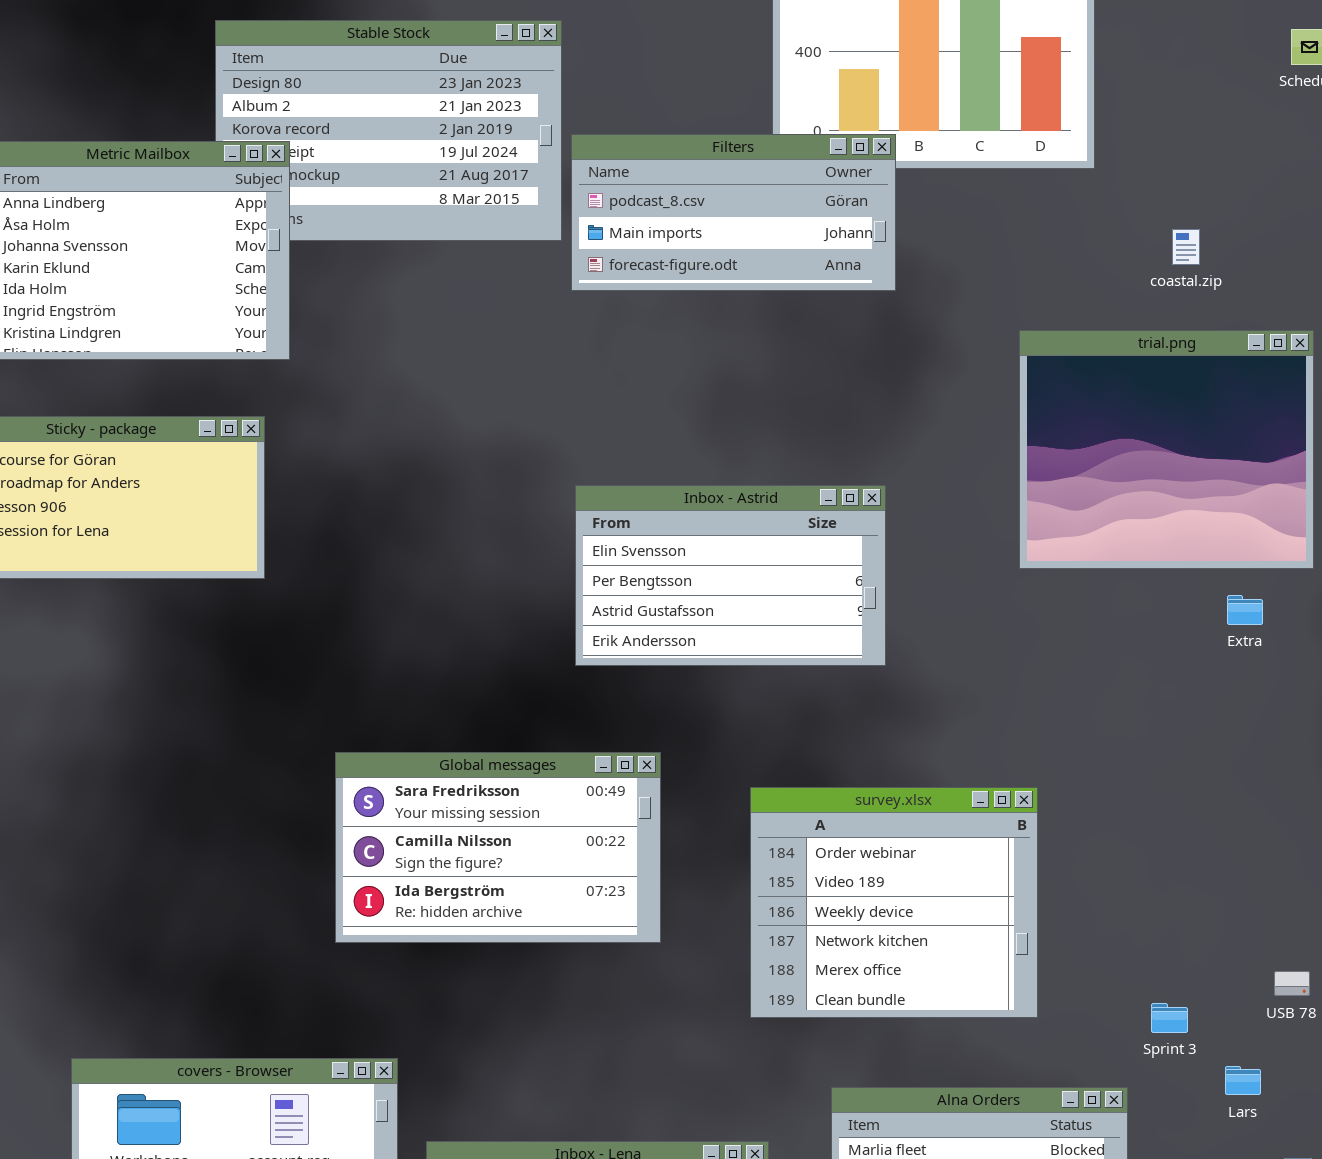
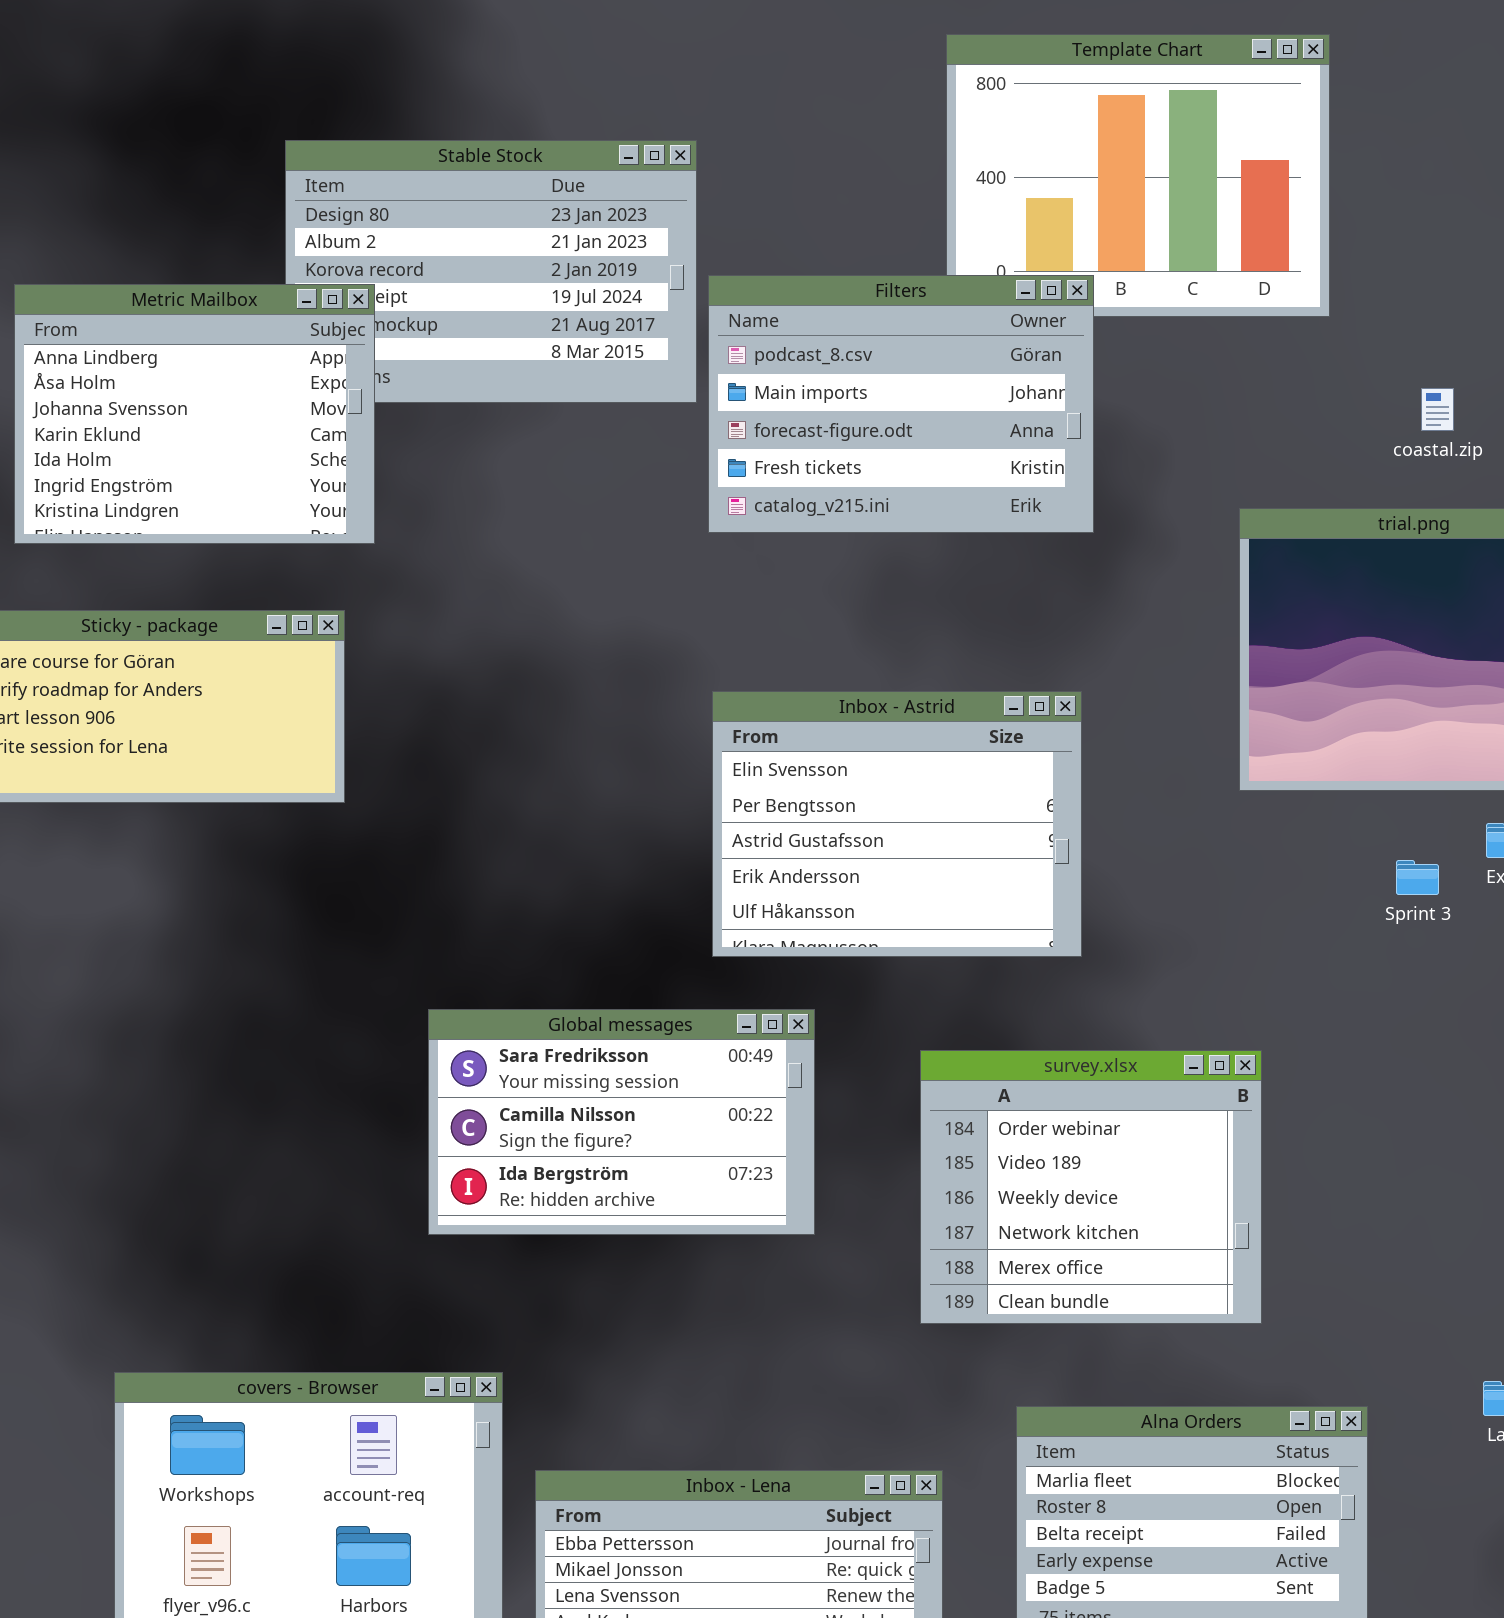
Filters: [571,134,896,291] -> [708,275,1094,533], resized
Inbox - Astrid: [575,485,886,666] -> [712,691,1082,957], resized
Sprint 3: [1151,1003,1188,1033] -> [1396,860,1439,895], moved

